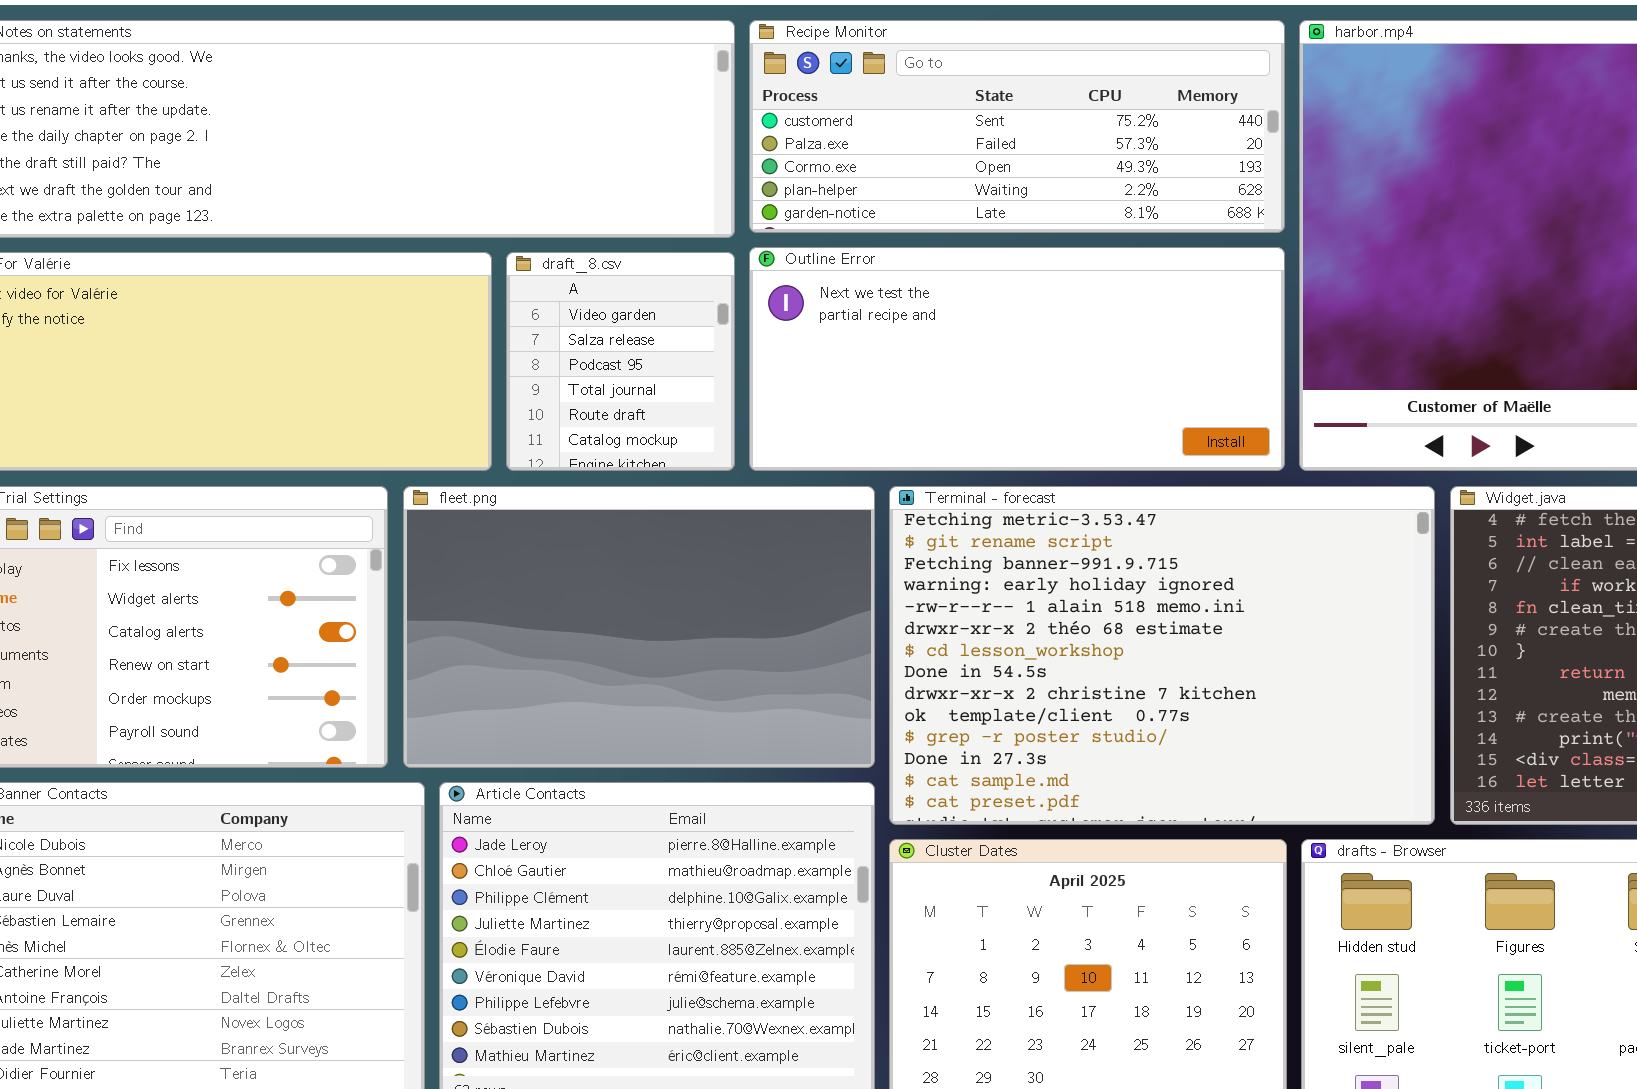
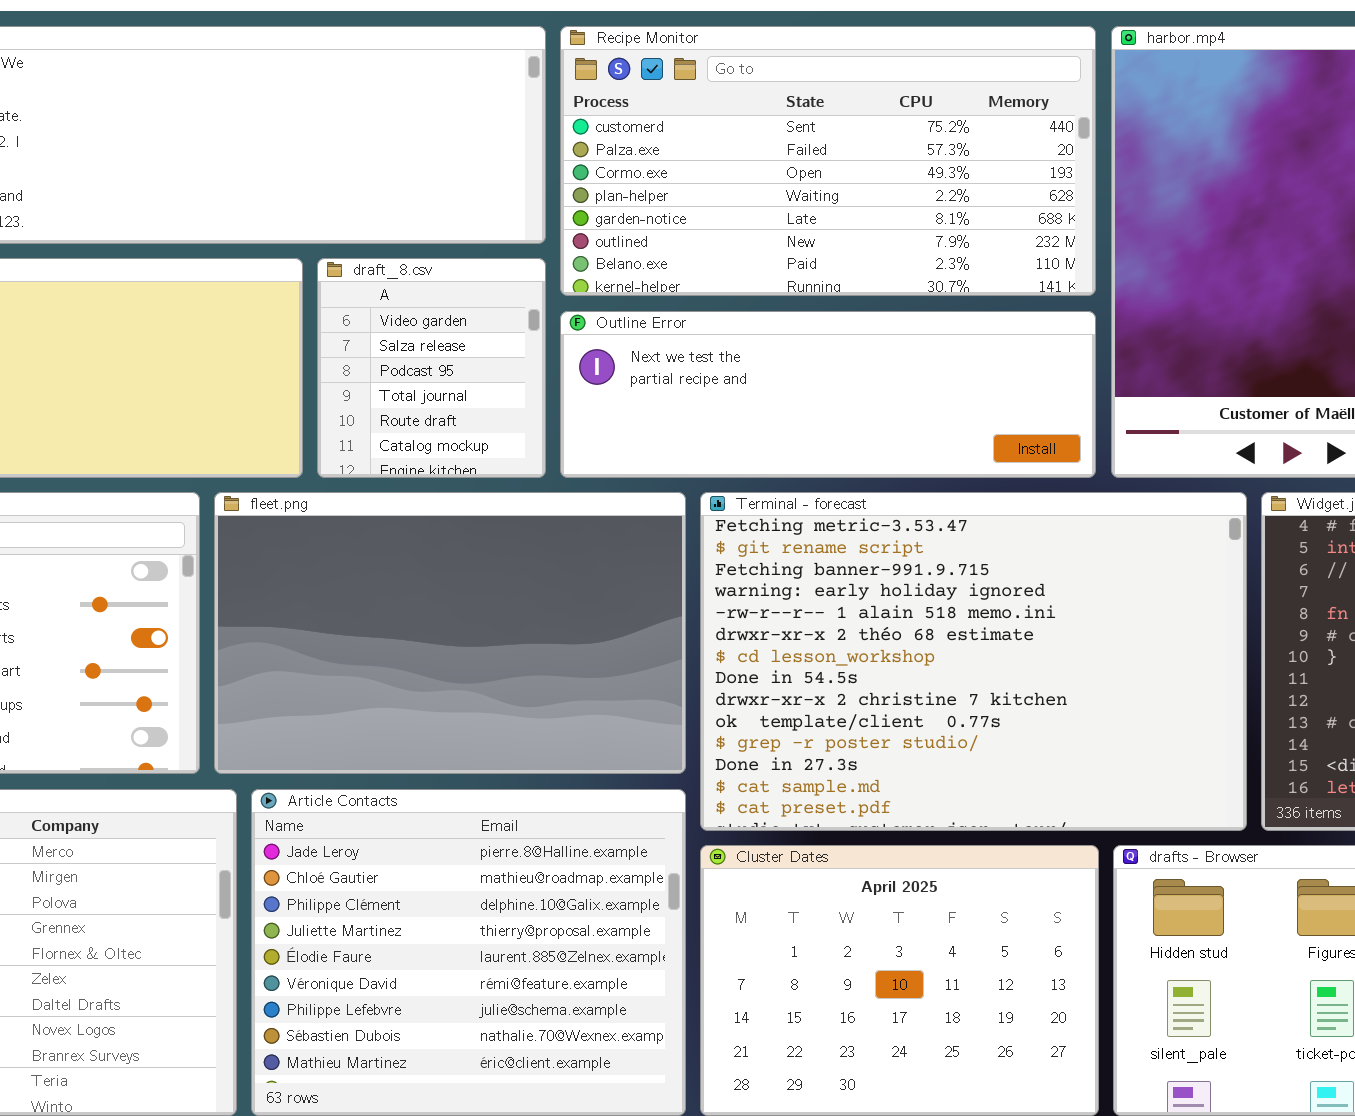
Recipe Monitor: [749,20,1285,233] -> [560,26,1096,296], resized
Outline Error: [749,247,1285,471] -> [560,311,1096,478], resized

